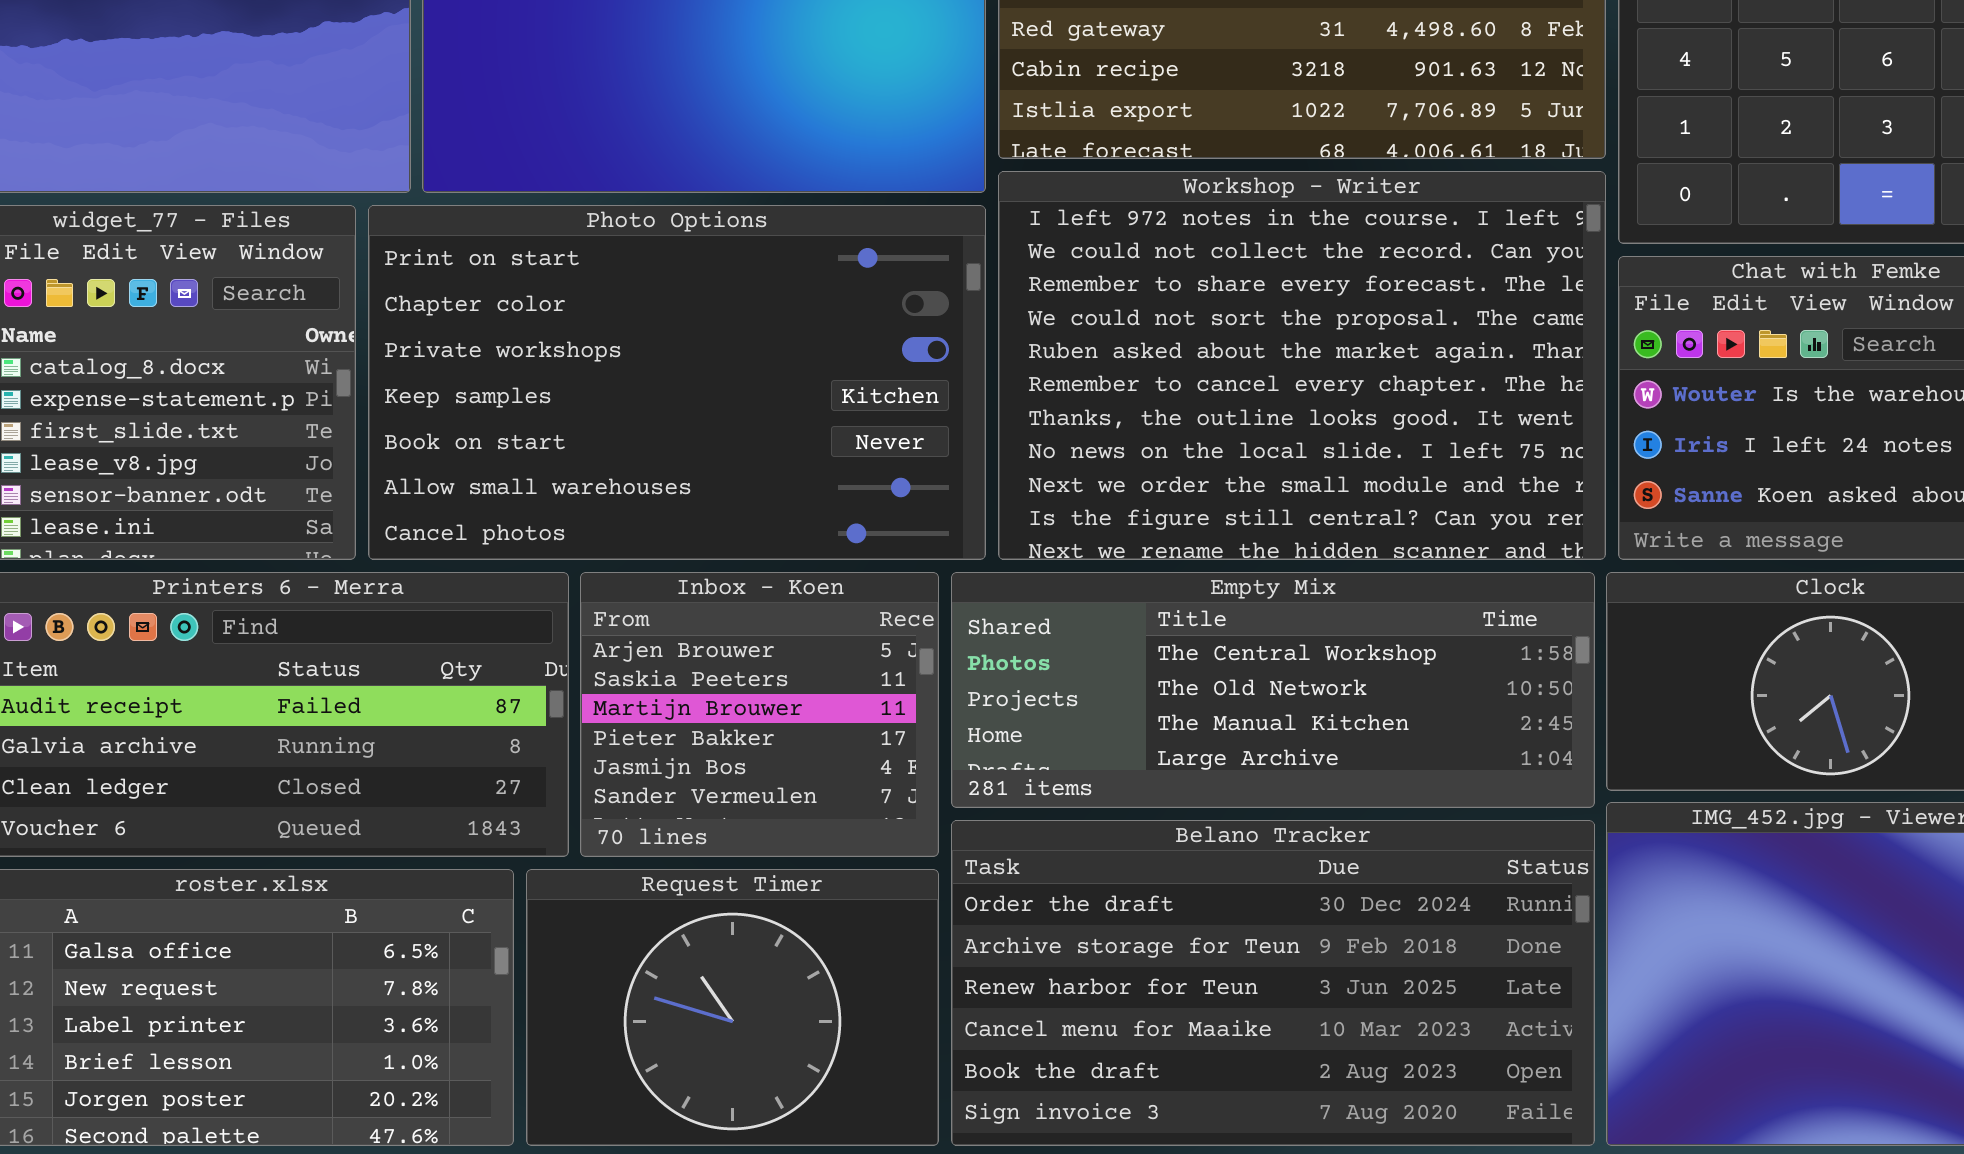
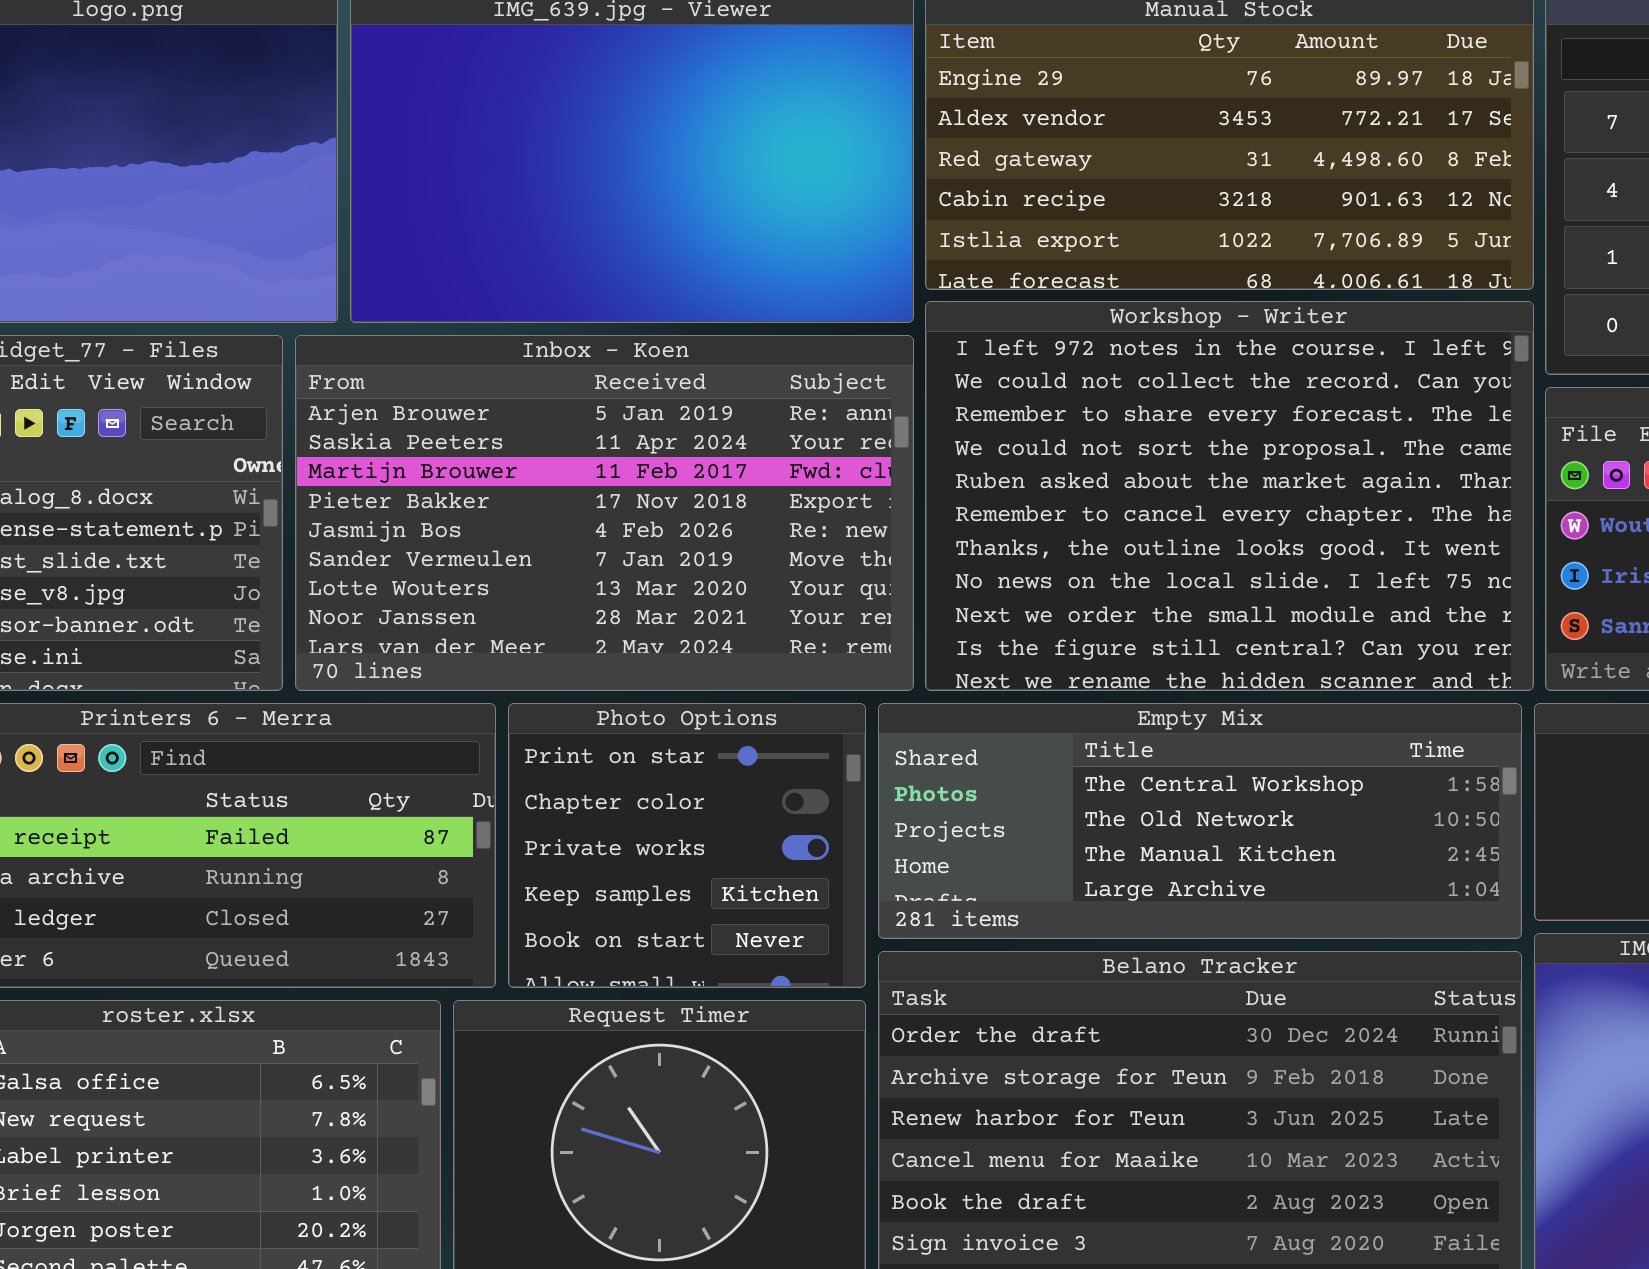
Photo Options: [368,205,986,560] -> [508,703,866,988], moved, resized
Inbox - Koen: [580,572,939,857] -> [295,335,914,691], moved, resized

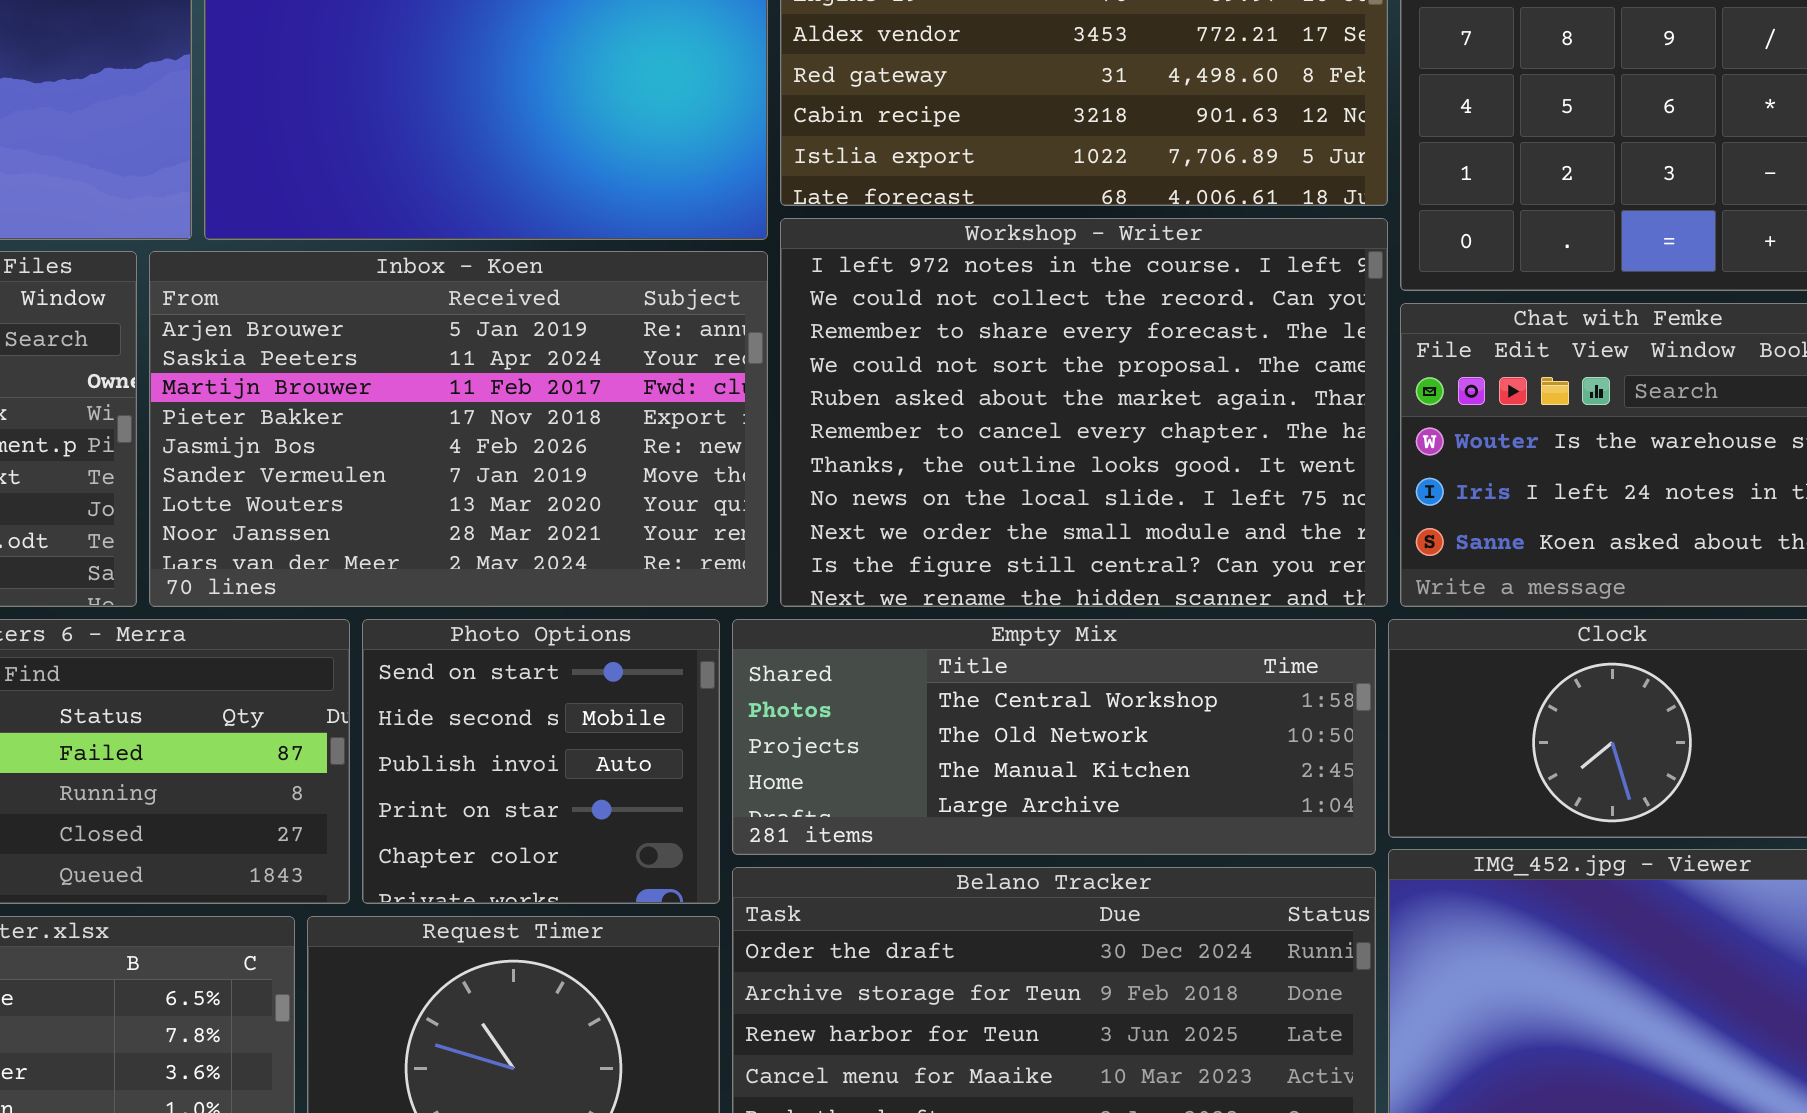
Photo Options: [508,703,866,988] -> [362,619,720,904], scrolled up 3 rows

